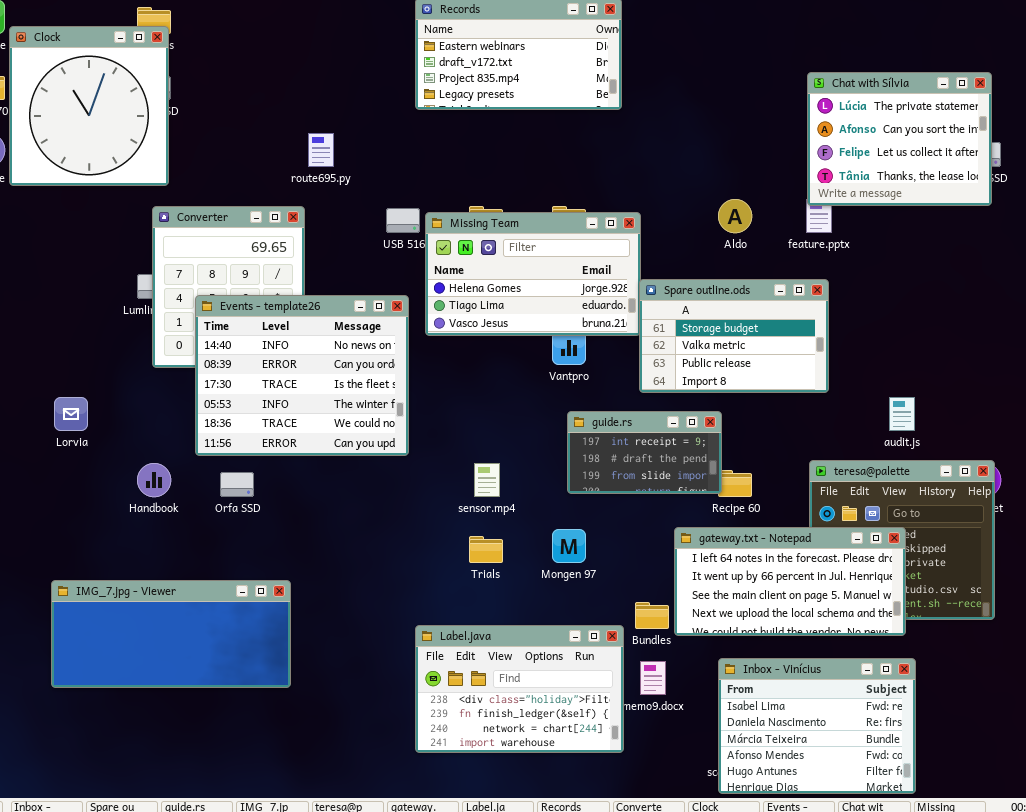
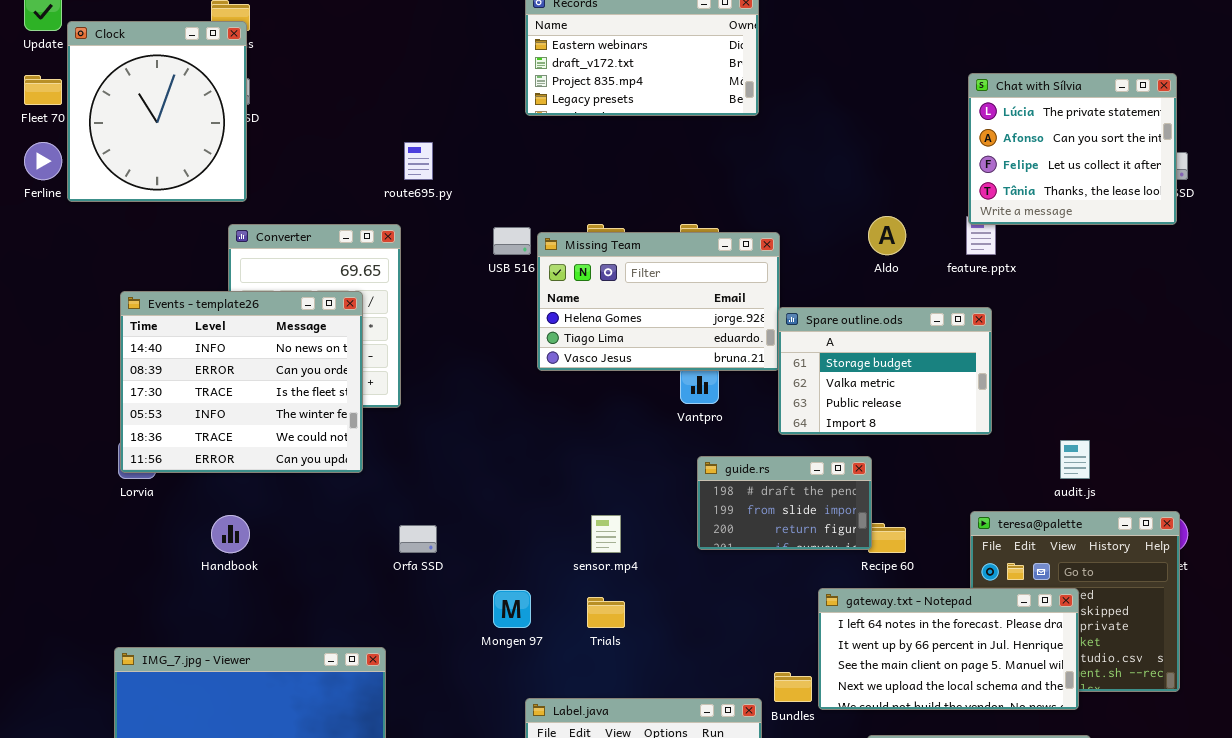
Events - template26: [195,295,409,456] -> [120,291,363,473], moved
guide.rs: [567,411,722,494] -> [697,456,872,550], scrolled down 1 row
Orfa SSD: [220,472,254,497] -> [399,525,437,553], moved
Mongen 97: [552,529,586,563] -> [493,590,531,628], moved

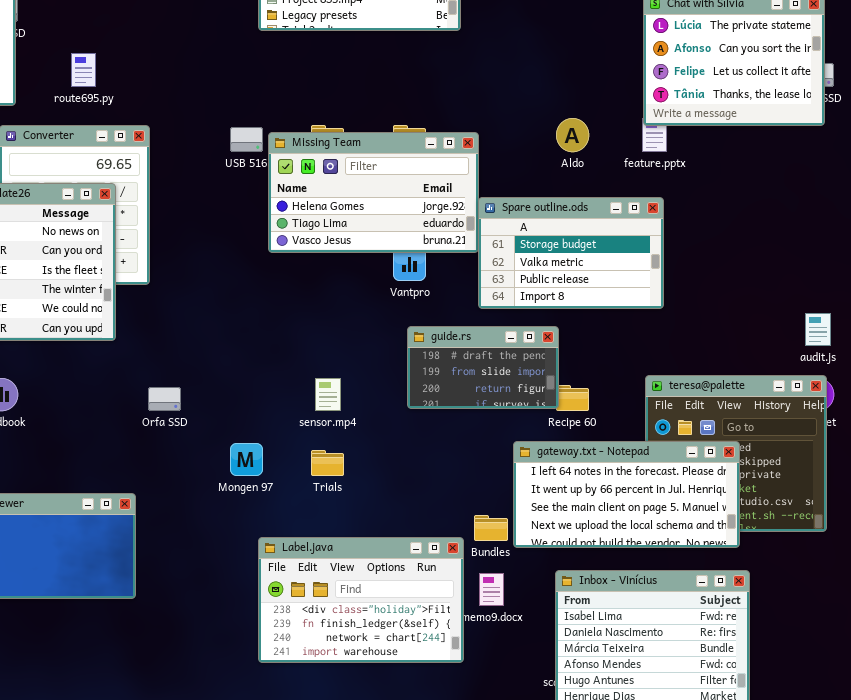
route695.py: [404,142,433,180] -> [71,53,96,87], moved
audit.js: [1060,440,1090,479] -> [805,313,831,346], moved

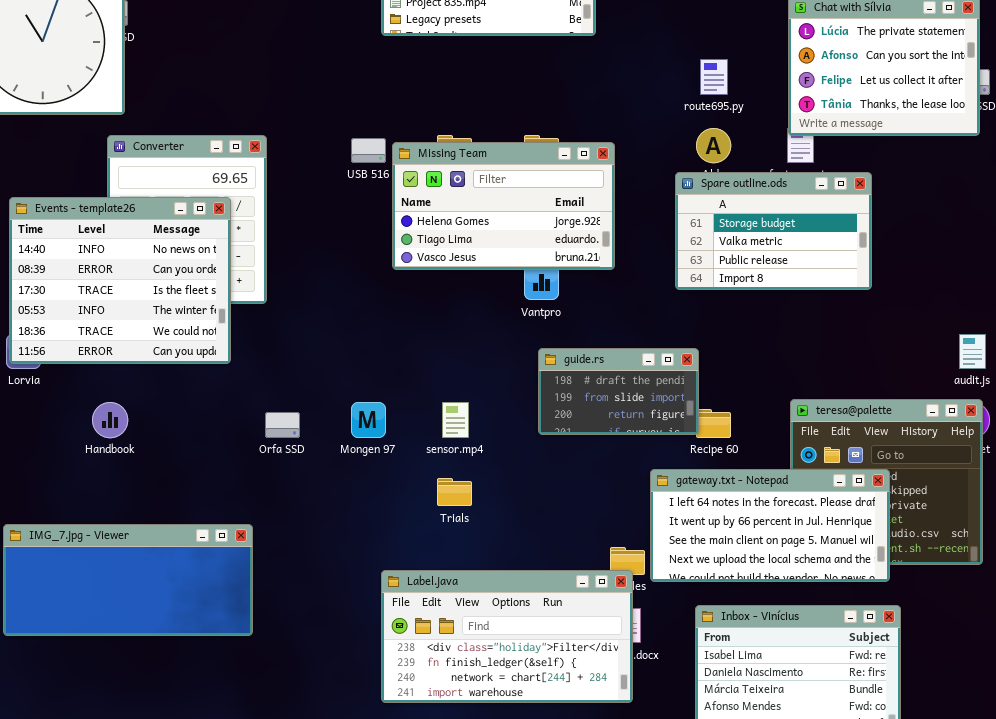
route695.py: [71,53,96,87] -> [700,59,728,95], moved
Spare outline.ods: [478,197,664,309] -> [675,172,872,290], moved
Mongen 97: [230,443,263,476] -> [351,402,386,438], moved
Label.java: [258,537,464,663] -> [381,570,633,703], resized

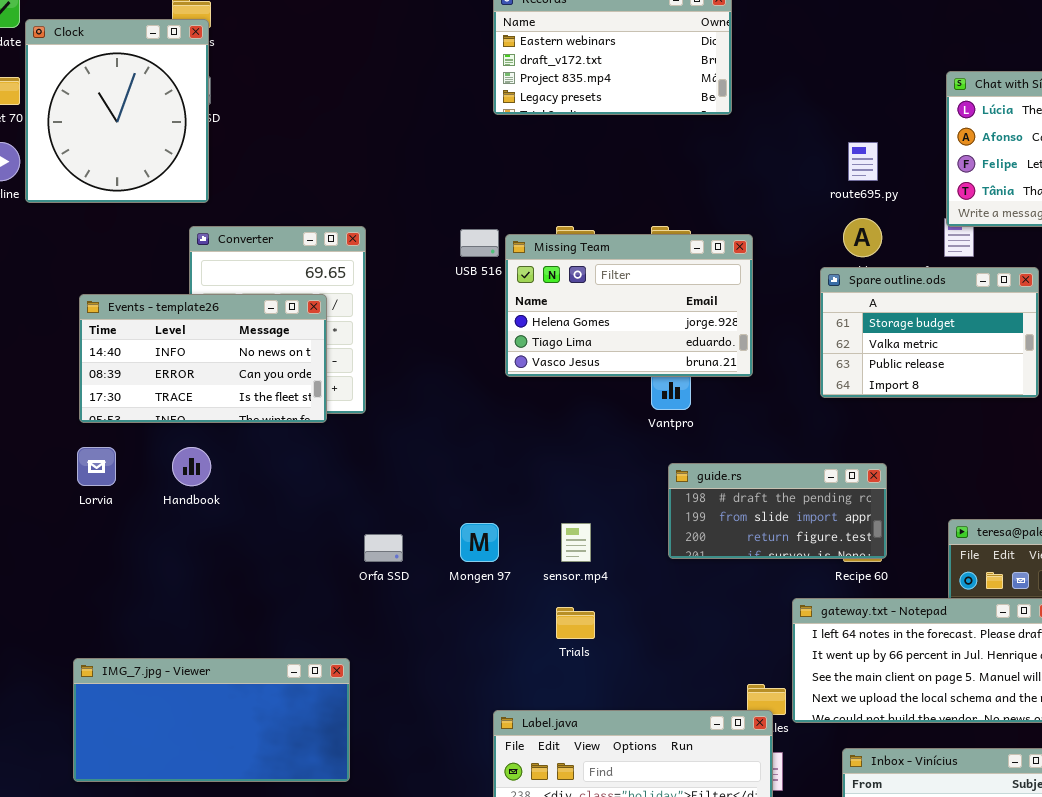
Events - template26: [9,197,231,364] -> [79,294,327,423], resized
guide.rs: [538,348,699,435] -> [668,463,887,559], resized
Handbook: [92,402,128,438] -> [172,447,211,486], moved

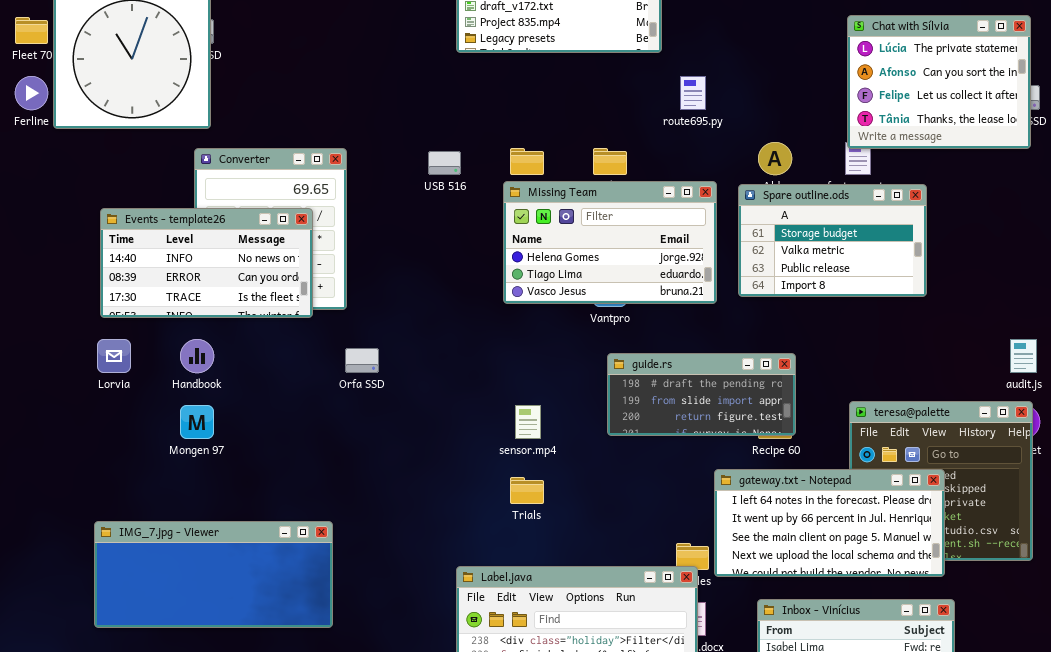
route695.py: [848,142,878,181] -> [680,76,706,110], moved
Missing Team: [505,234,753,377] -> [503,181,717,304], moved
Mongen 97: [460,523,499,562] -> [180,405,214,439], moved
Orfa SSD: [364,534,403,562] -> [345,348,379,373], moved

